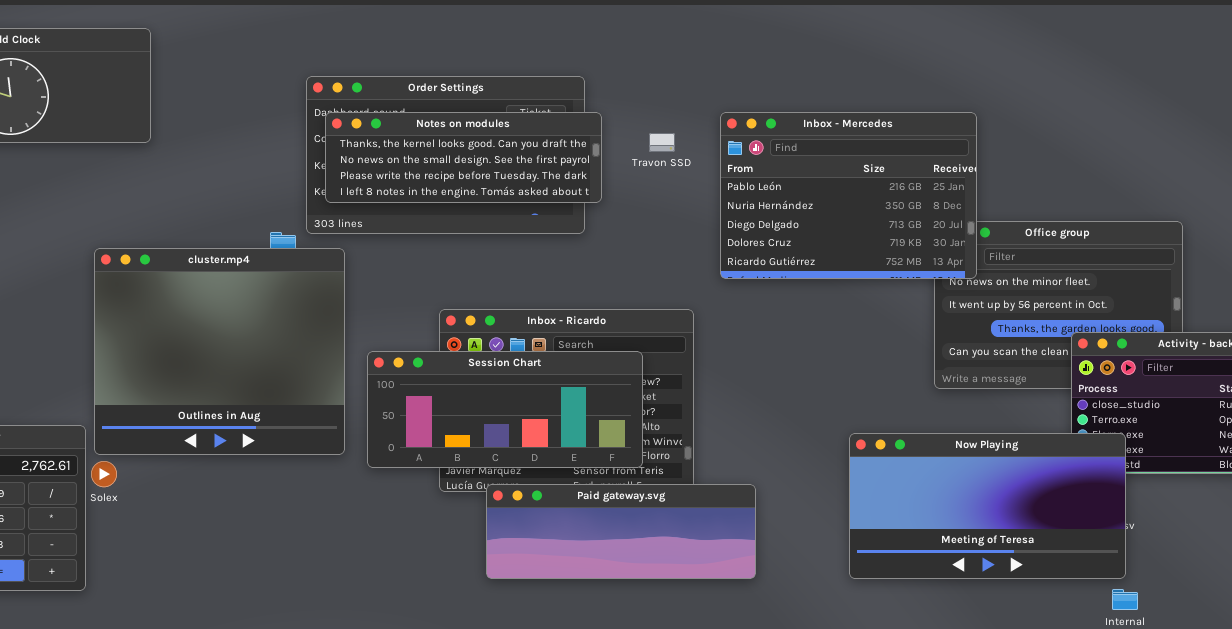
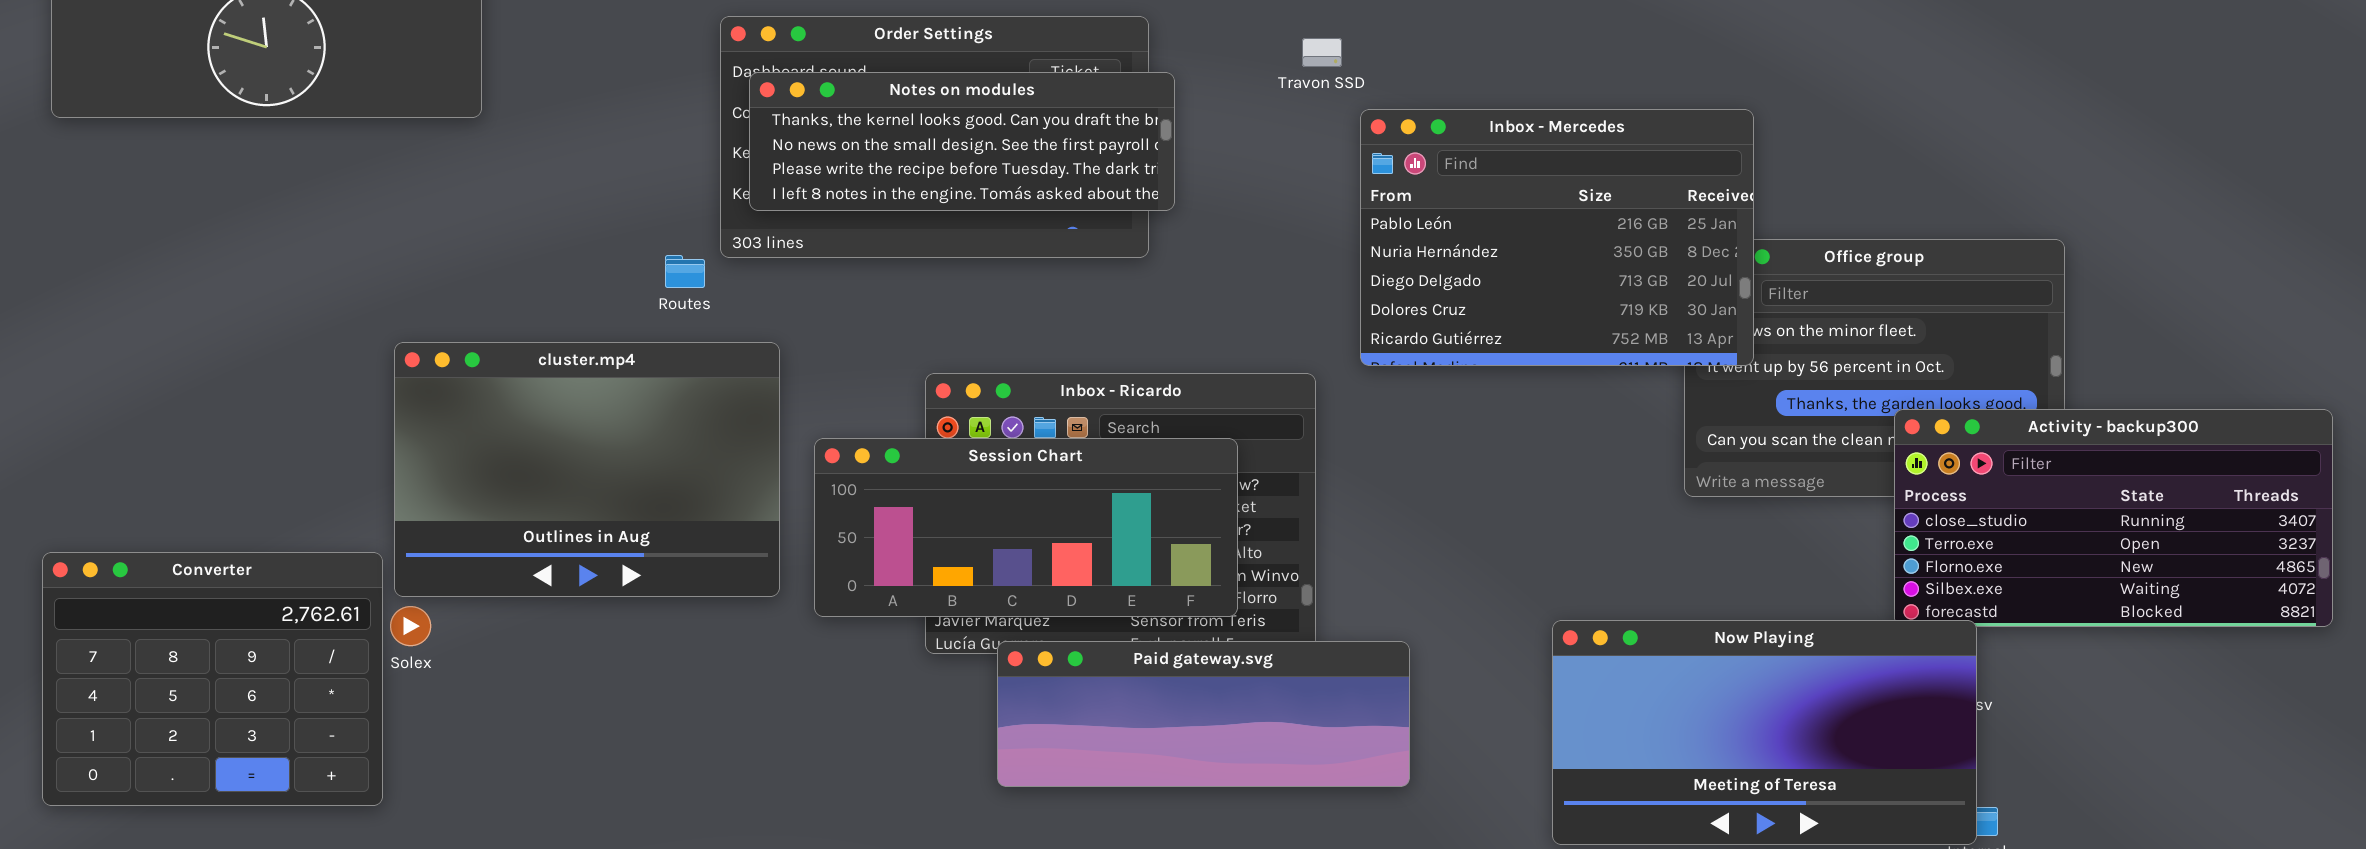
Inbox - Mercedes: [720,112,977,279] -> [1360,109,1754,366], moved
Travon SSD: [649,133,675,152] -> [1302,38,1342,67], moved
cluster.mp4: [94,248,345,455] -> [394,342,780,597], resized
Now Playing: [849,433,1126,579] -> [1552,620,1977,845], moved

